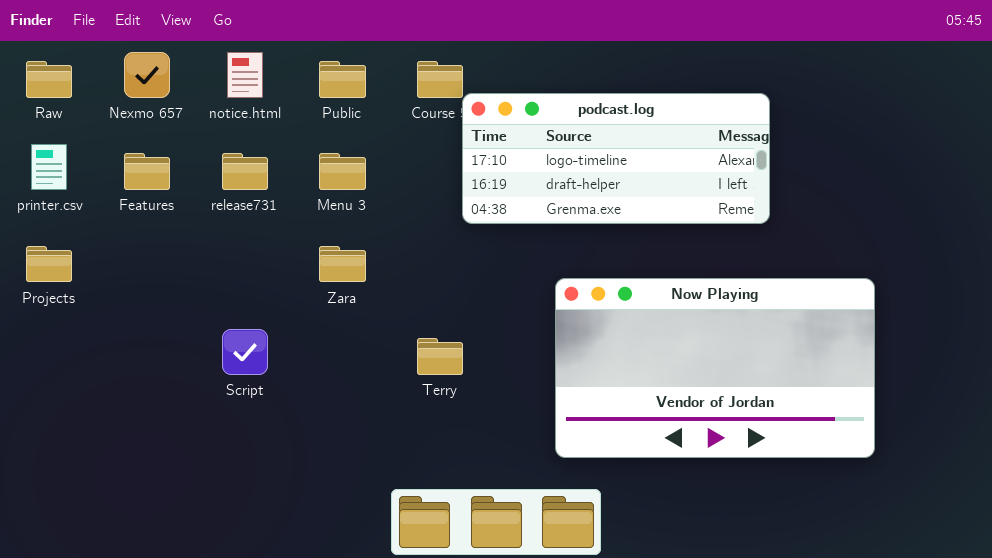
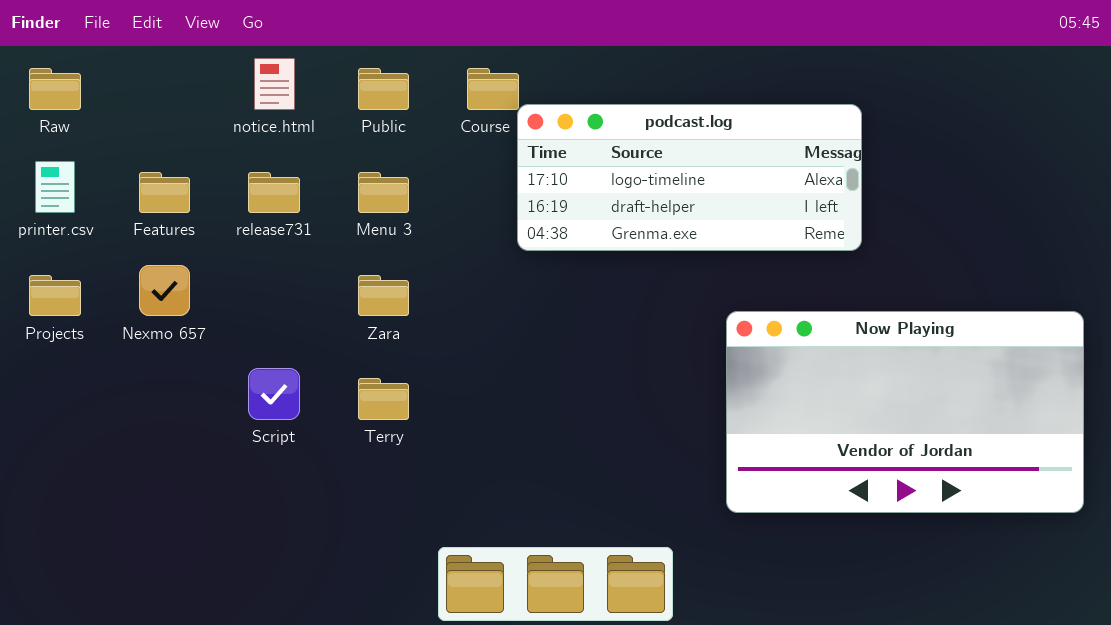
Nexmo 657: [124,52,170,98] -> [139,265,190,316], moved
Now Playing: [555,278,875,458] -> [726,311,1084,513], moved
Terry: [417,338,463,375] -> [358,378,409,420], moved

